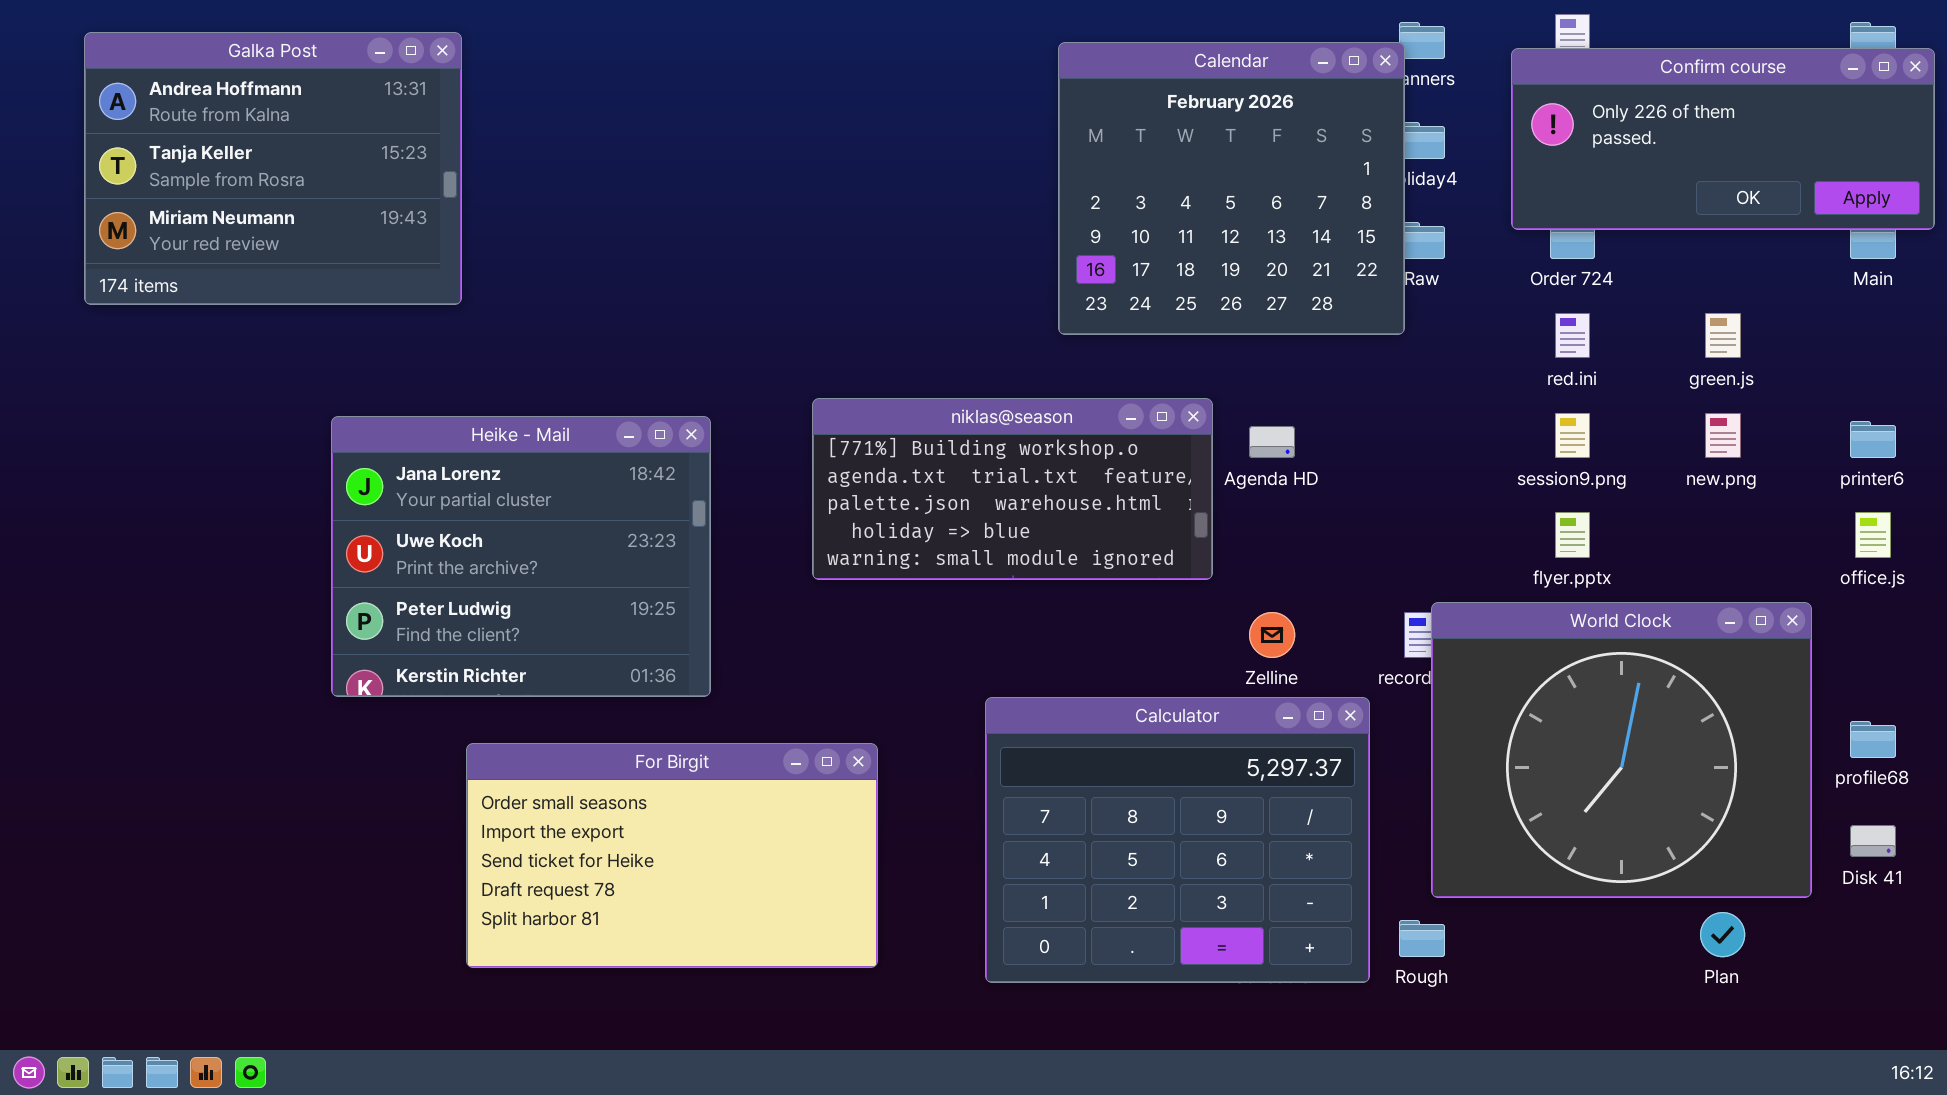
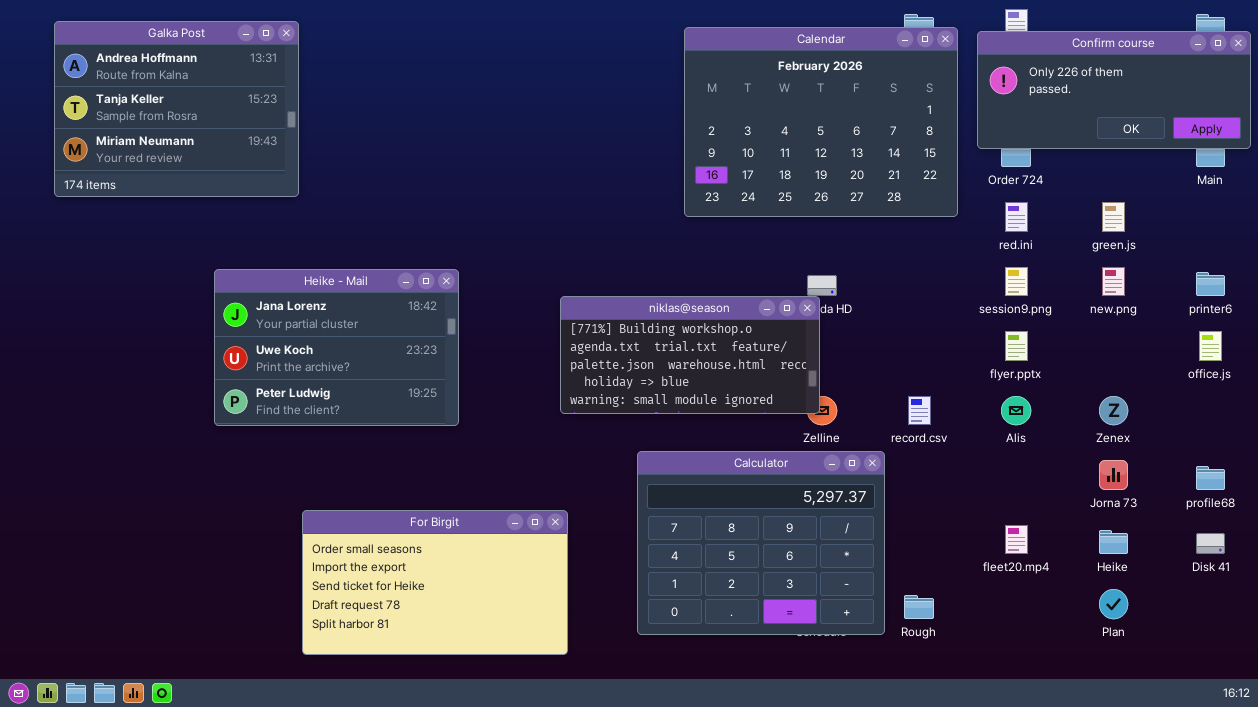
Calendar: [1058,42,1405,335] -> [684,27,958,217], resized
niklas@season: [812,398,1213,580] -> [560,296,820,414], moved
Heike - Mail: [331,416,711,697] -> [214,269,459,426], resized
World Clock: [1431,602,1812,898] -> none, closed
For Birgit: [466,743,878,968] -> [302,510,568,655], moved

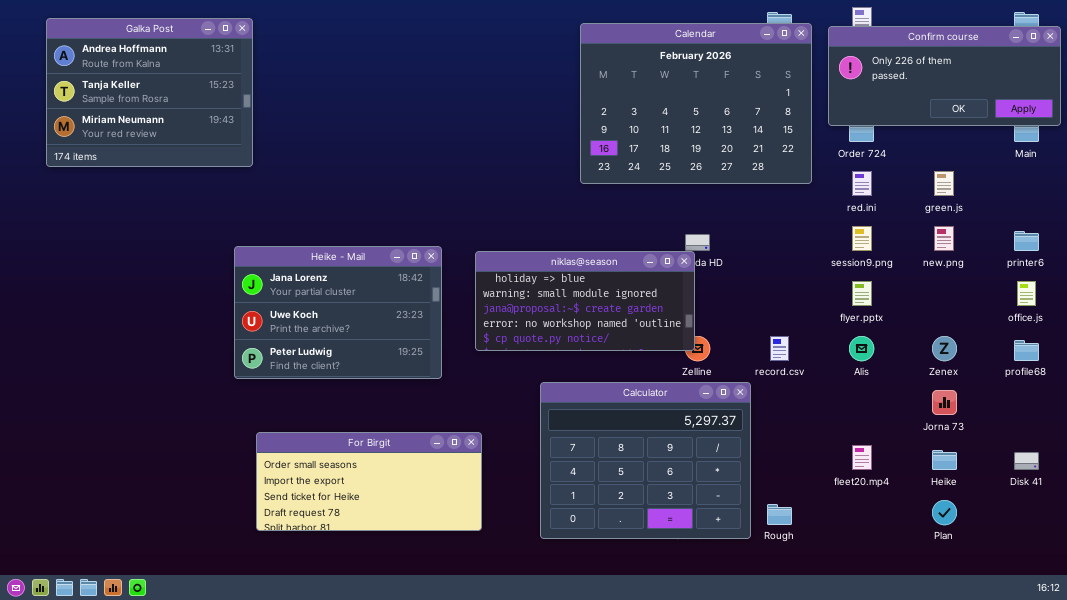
Heike - Mail: [214,269,459,426] -> [234,246,442,379], moved
niklas@season: [560,296,820,414] -> [475,251,695,351], scrolled down 3 rows
profile68: [1196,466,1225,490] -> [1014,340,1039,361], moved
For Birgit: [302,510,568,655] -> [256,432,482,531], resized

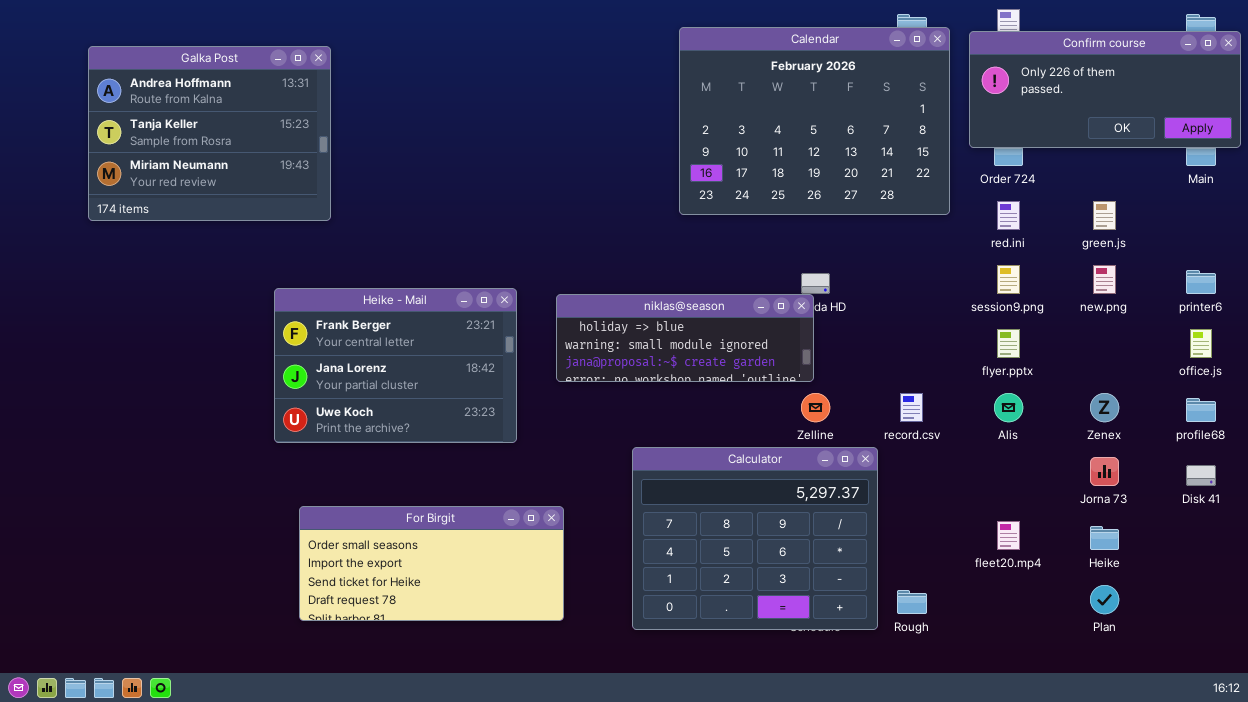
Galka Post: [46,18,253,167] -> [88,46,331,221], moved
Heike - Mail: [234,246,442,379] -> [274,288,517,443], scrolled up 1 row
niklas@season: [475,251,695,351] -> [556,294,814,382], resized
Disk 41: [1014,452,1039,470] -> [1186,465,1216,486], moved

